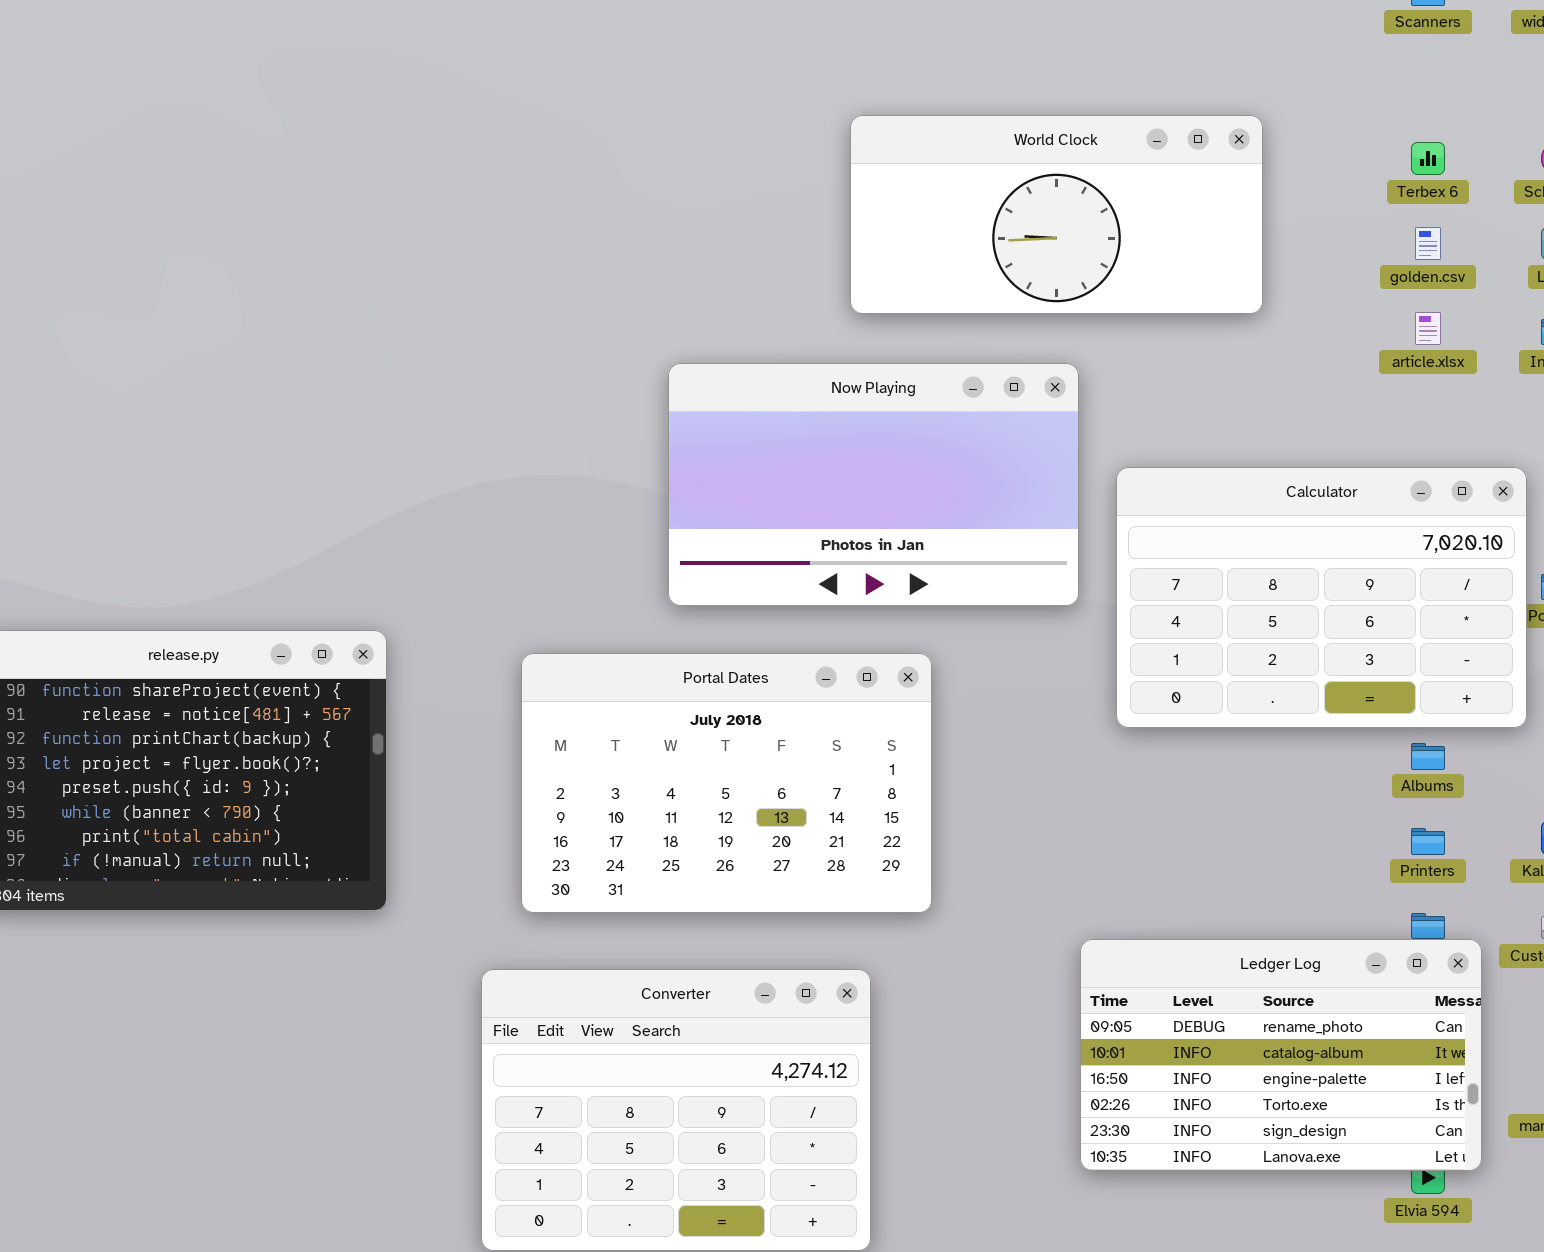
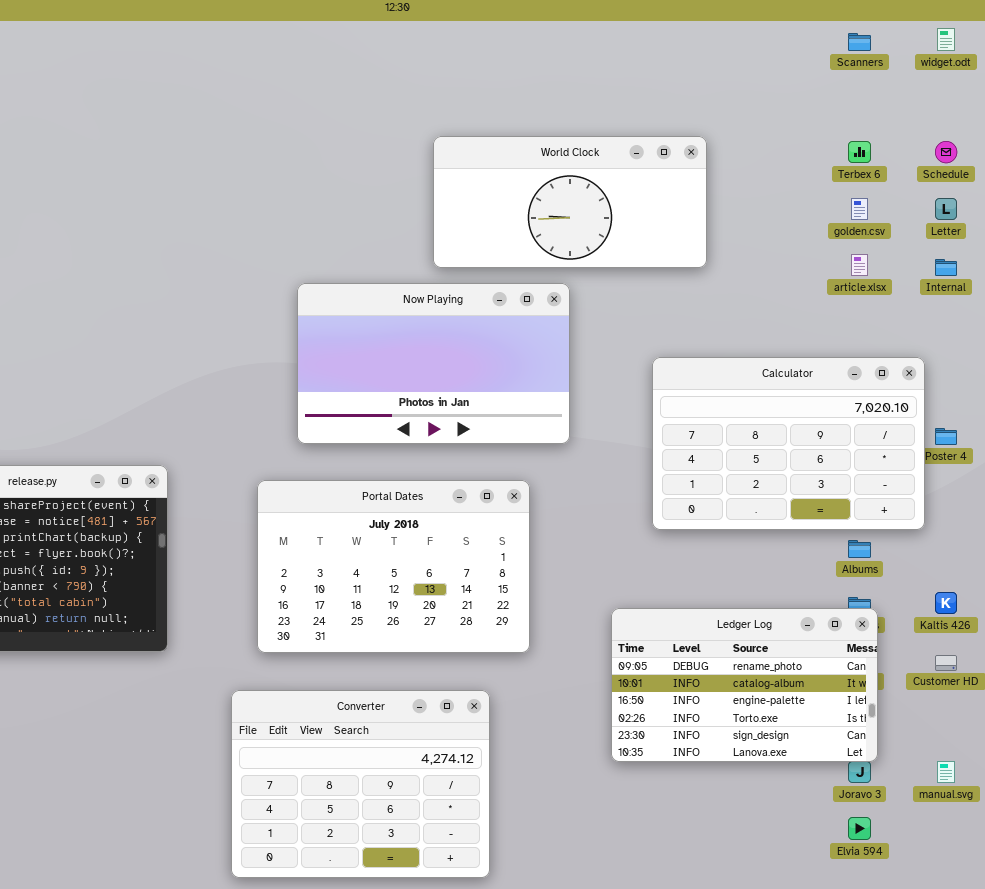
World Clock: [850,115,1263,314] -> [433,136,707,268], moved
Now Playing: [668,363,1079,606] -> [297,283,570,444], moved
Ledger Log: [1080,939,1482,1171] -> [611,608,878,762], moved

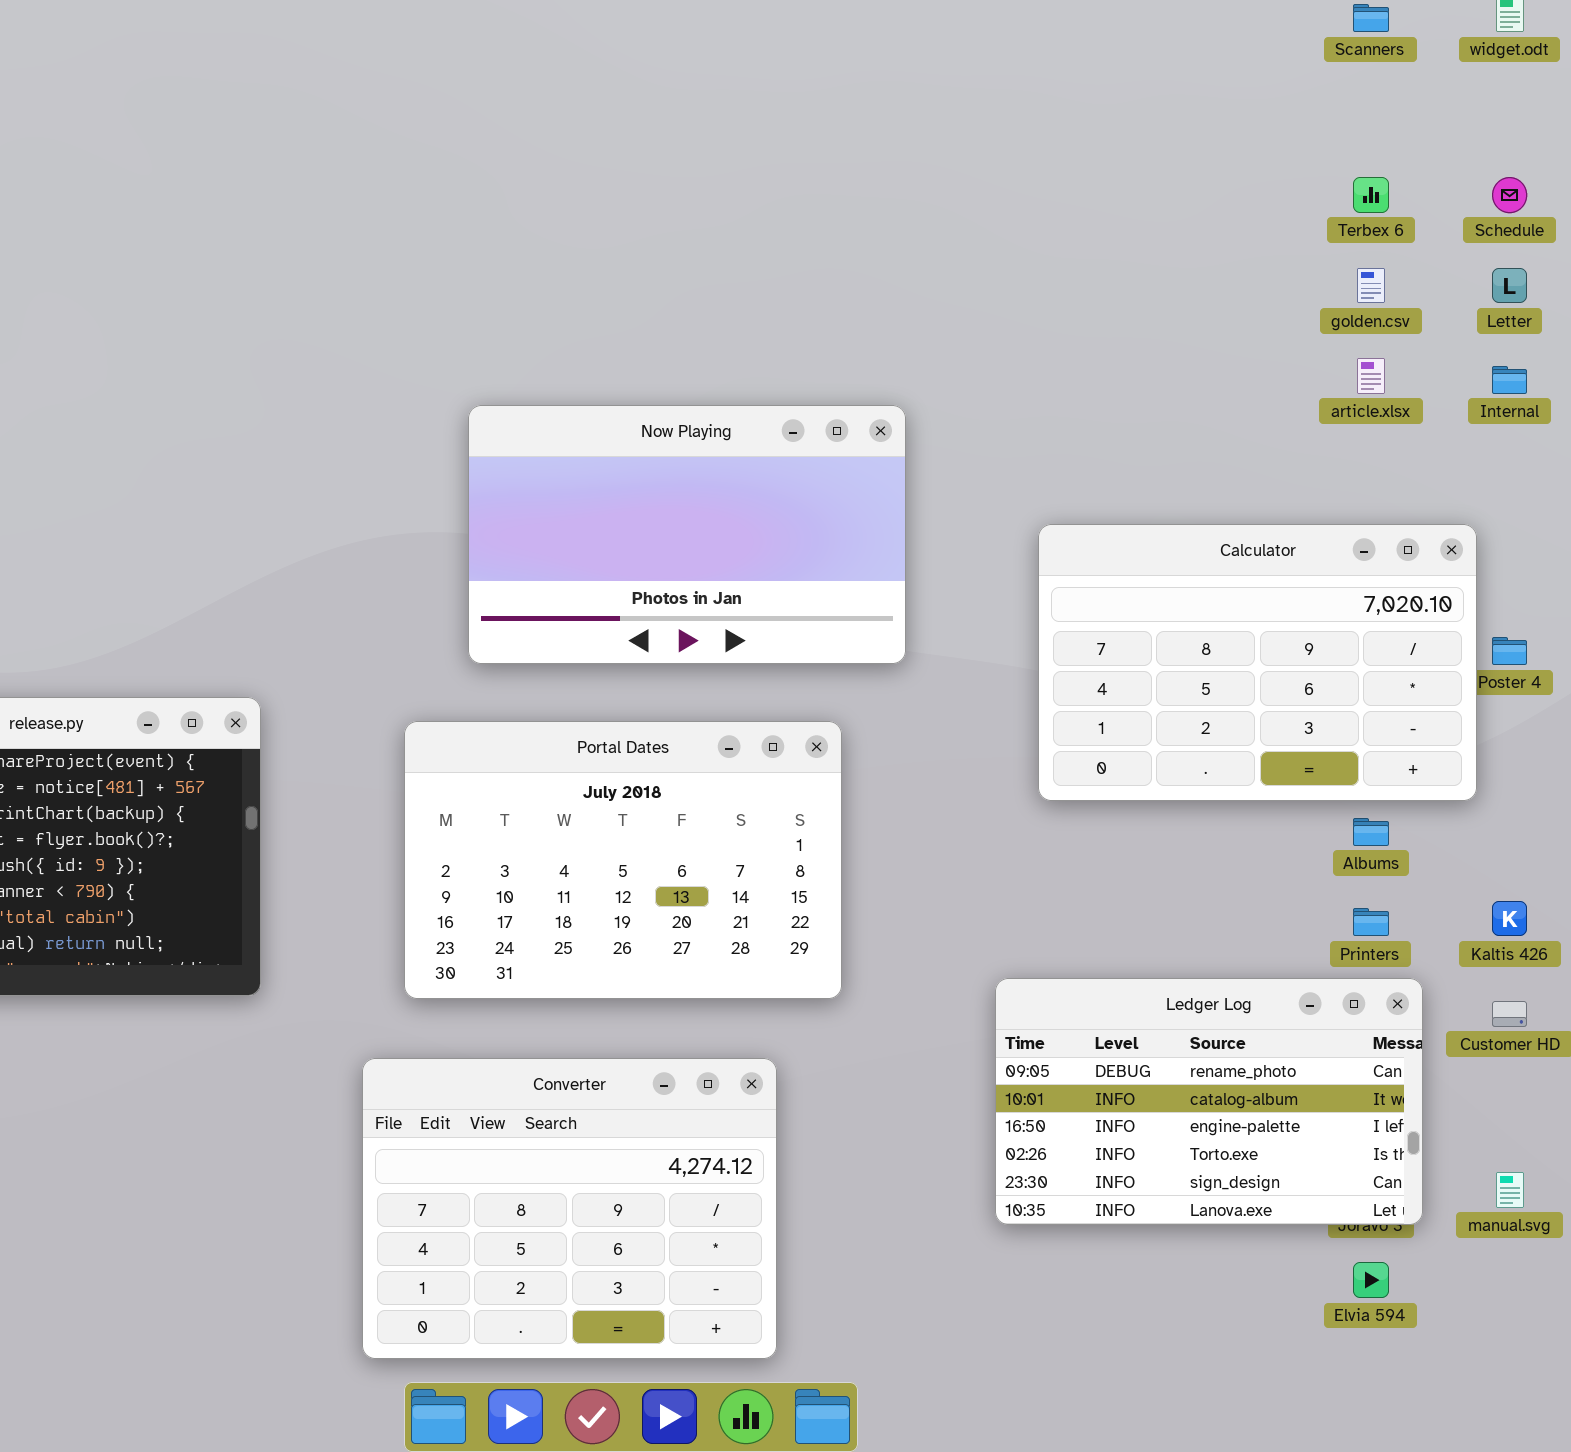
World Clock: [433,136,707,268] -> none, closed
Ledger Log: [611,608,878,762] -> [995,978,1423,1225], moved

